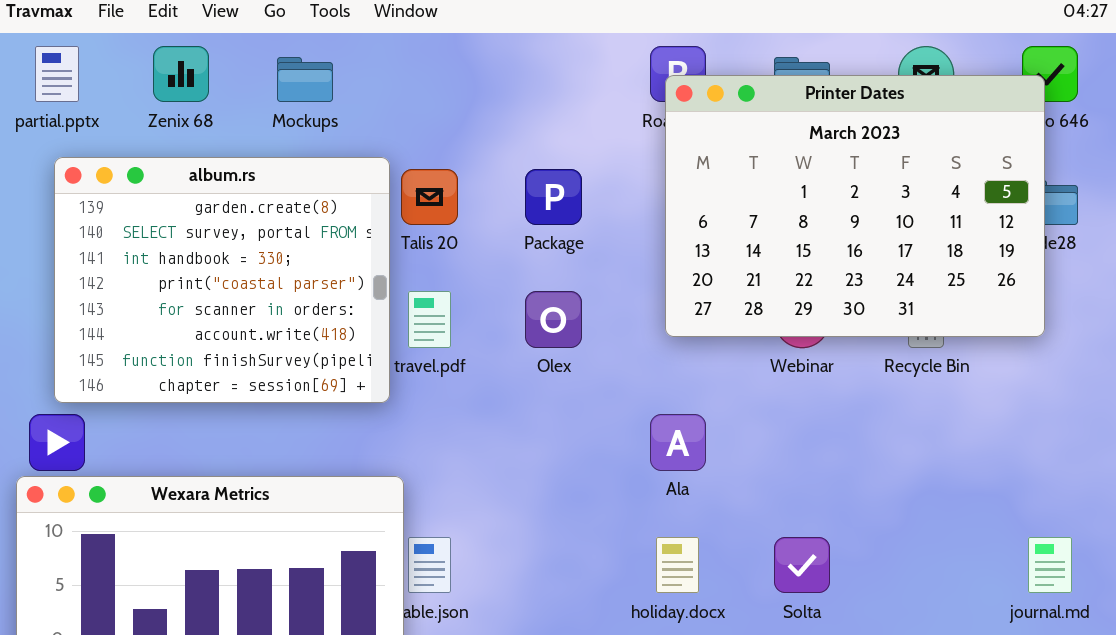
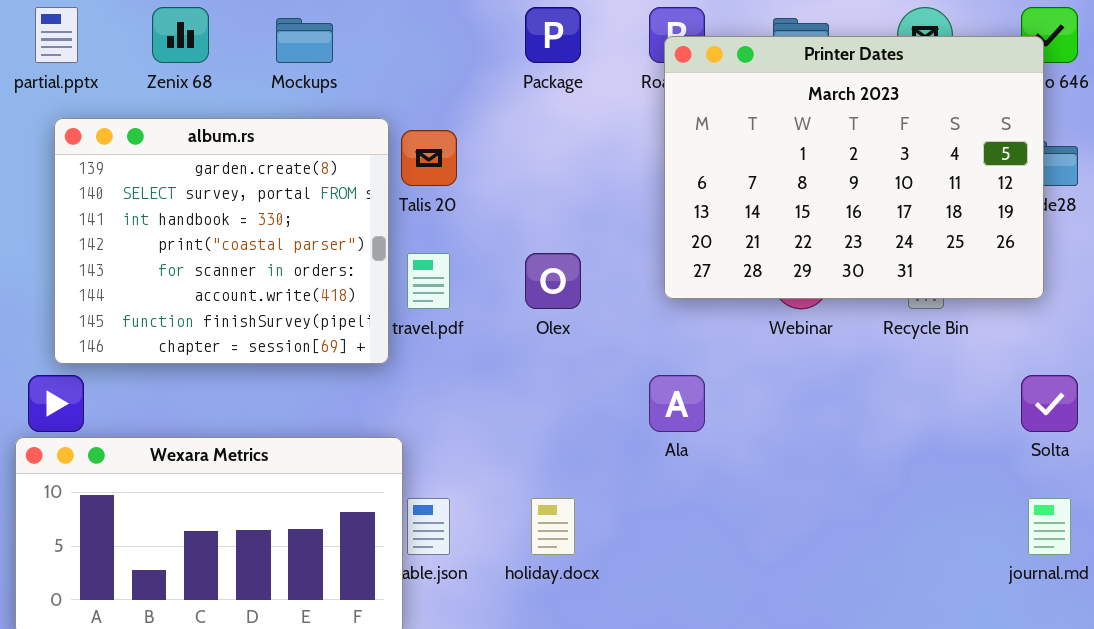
Package: [525,169,582,225] -> [525,7,581,63], moved
holiday.docx: [656,537,699,593] -> [531,498,575,555], moved
Solta: [774,537,830,593] -> [1021,375,1078,432], moved

